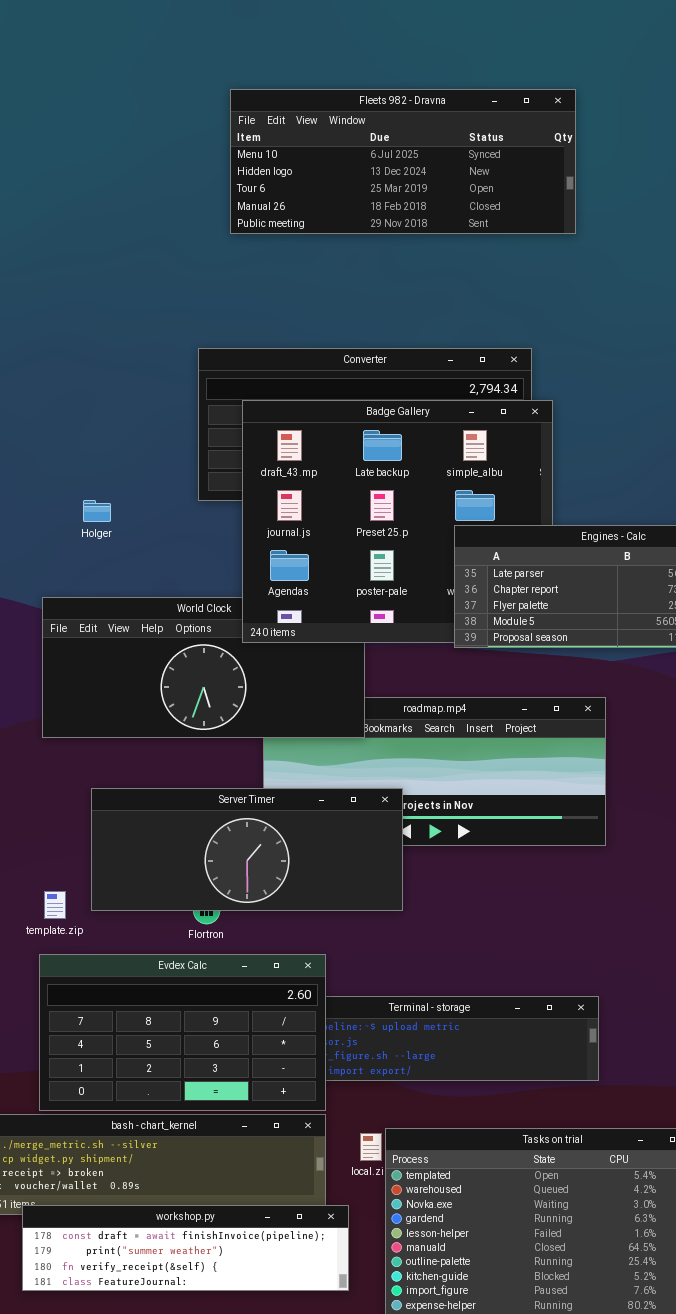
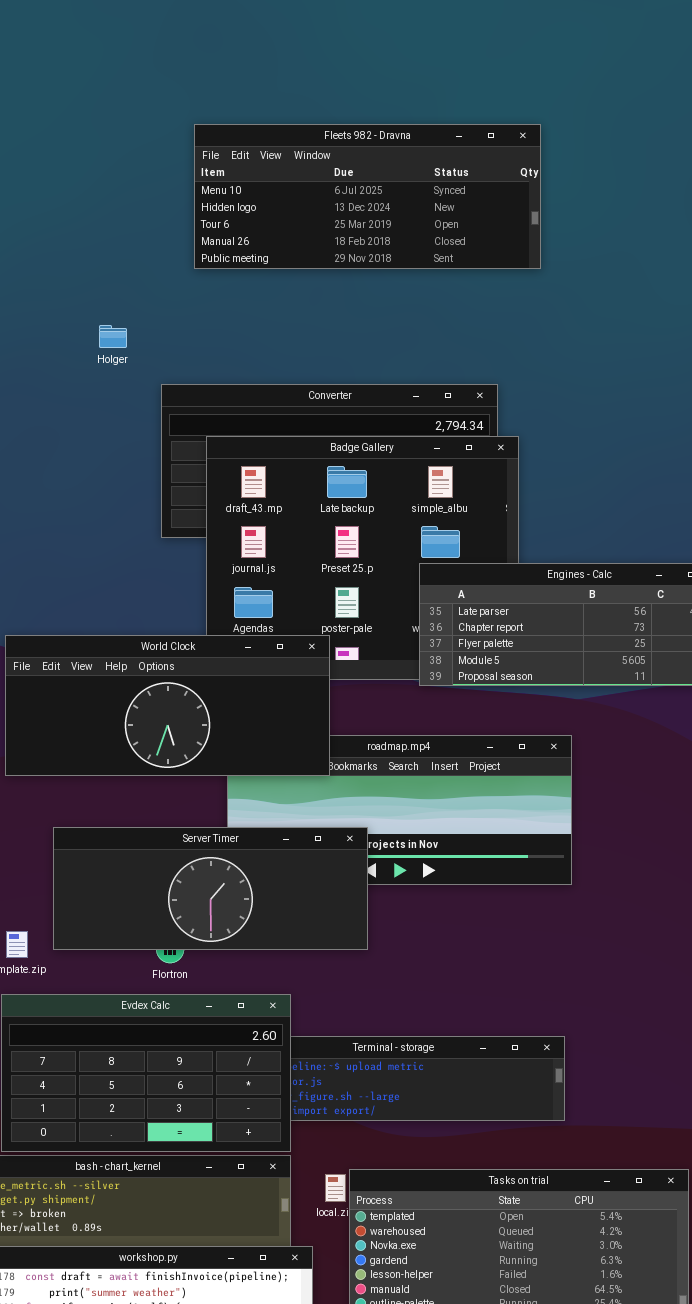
Holger: [83,500,111,522] -> [99,325,127,348], moved
World Clock: [42,597,365,738] -> [5,635,330,776], raised

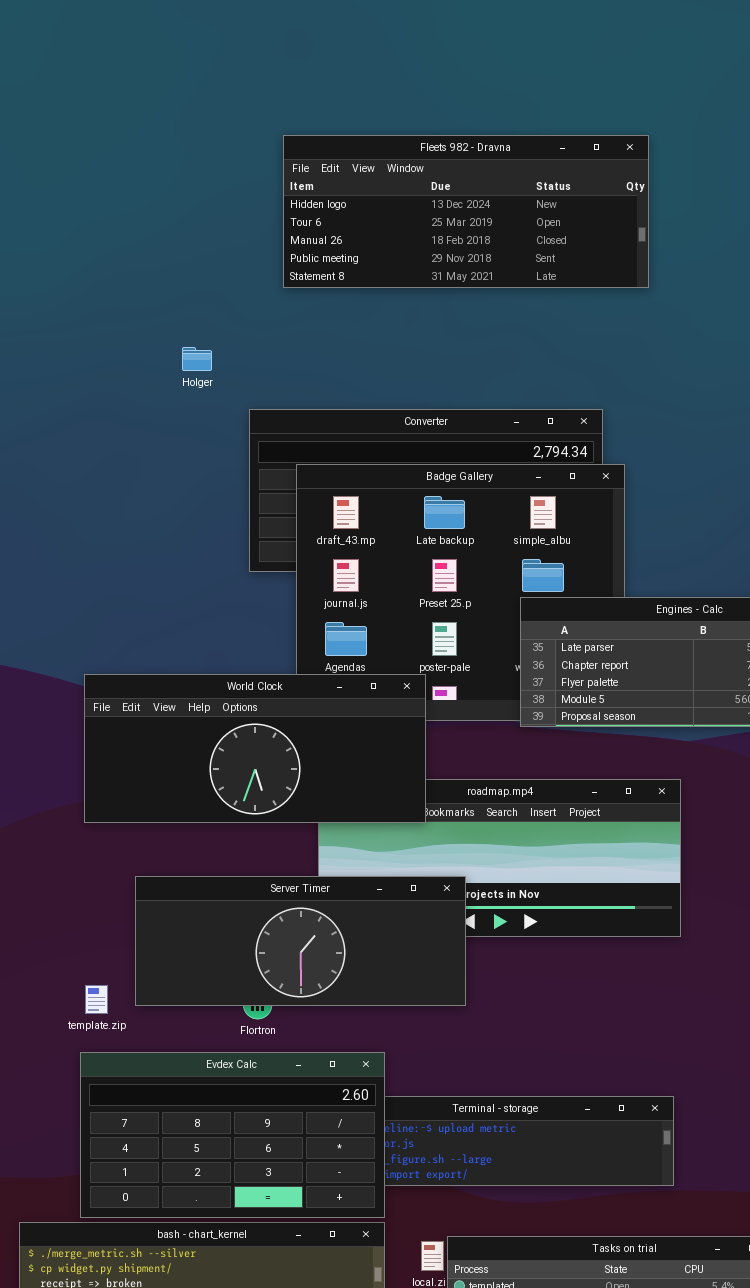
Fleets 982 - Dravna: [194,124,541,269] -> [283,135,649,288], scrolled down 1 row

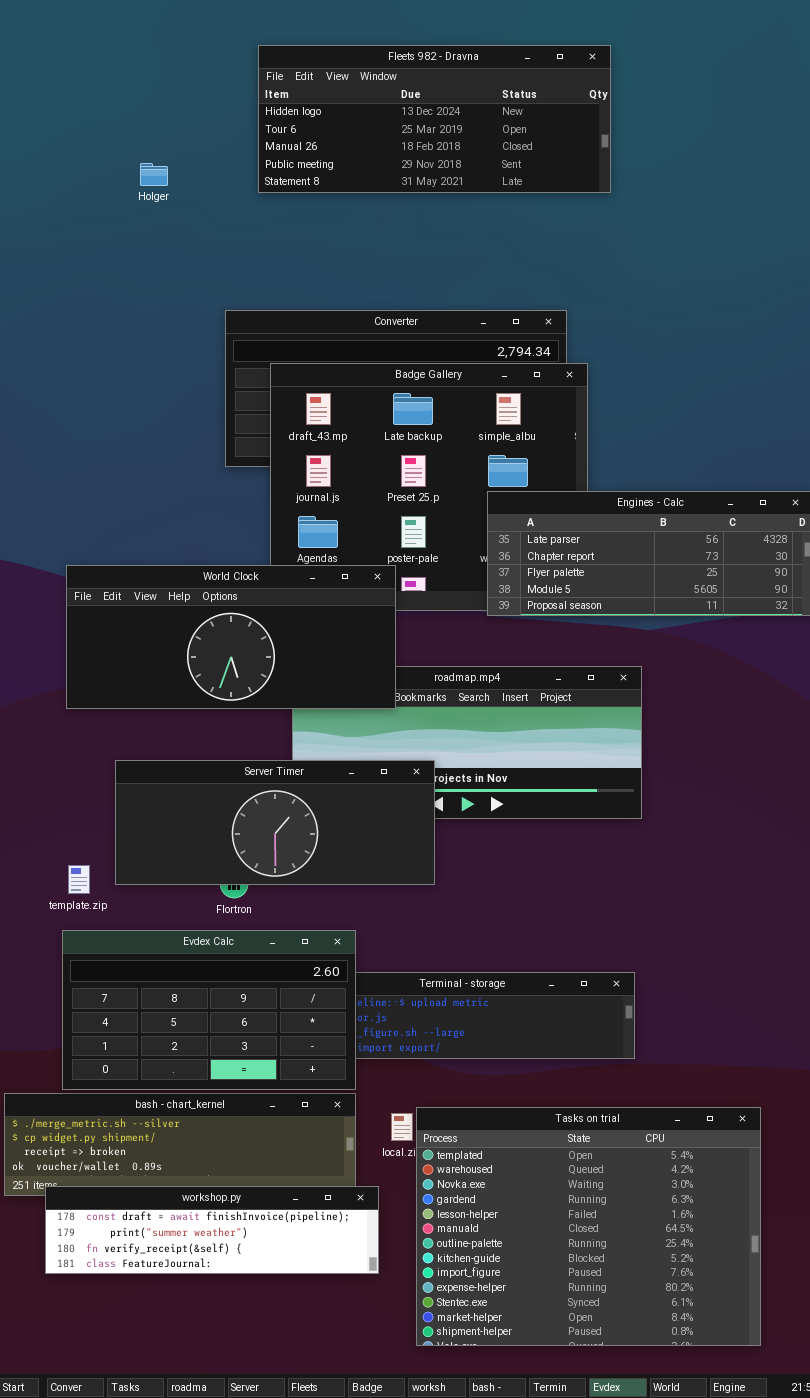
Holger: [182,347,212,371] -> [140,163,168,186], moved

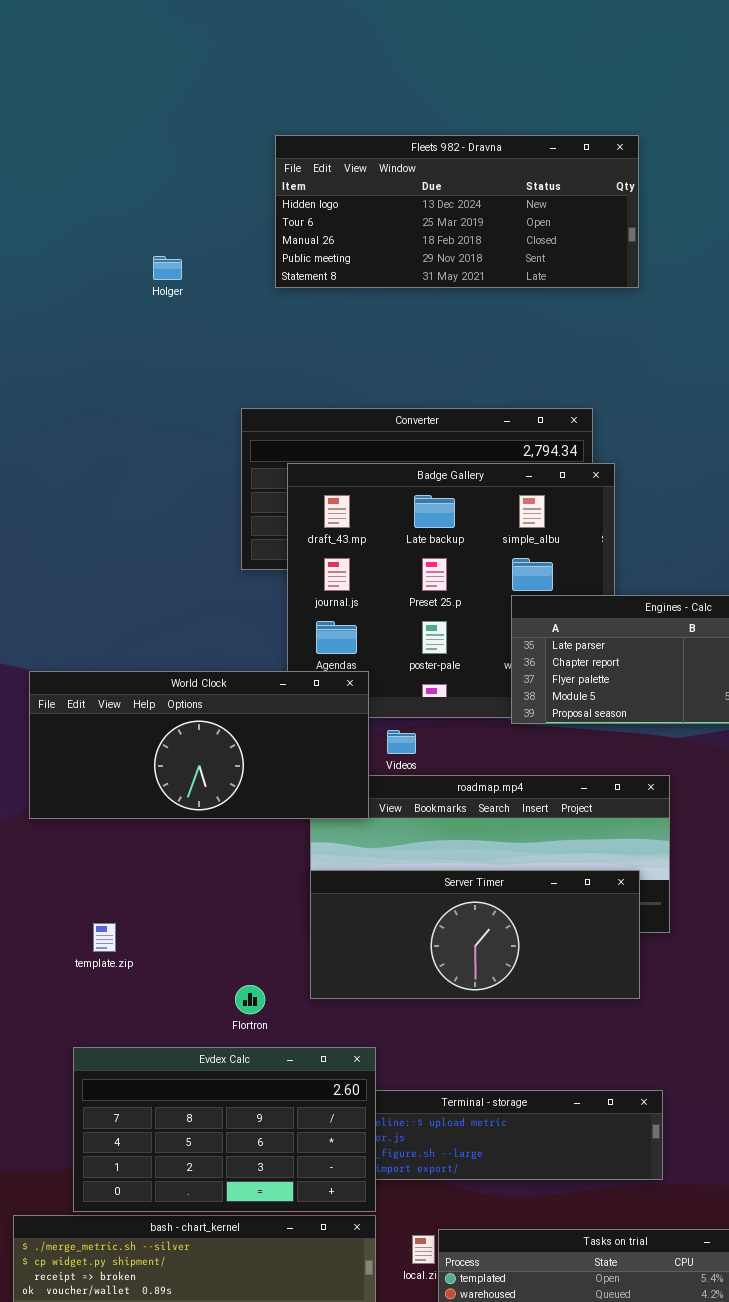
World Clock: [66,565,396,709] -> [29,671,369,819], moved
Server Timer: [115,760,435,885] -> [310,870,640,999], moved
template.zip: [68,865,90,894] -> [93,923,116,952], moved

